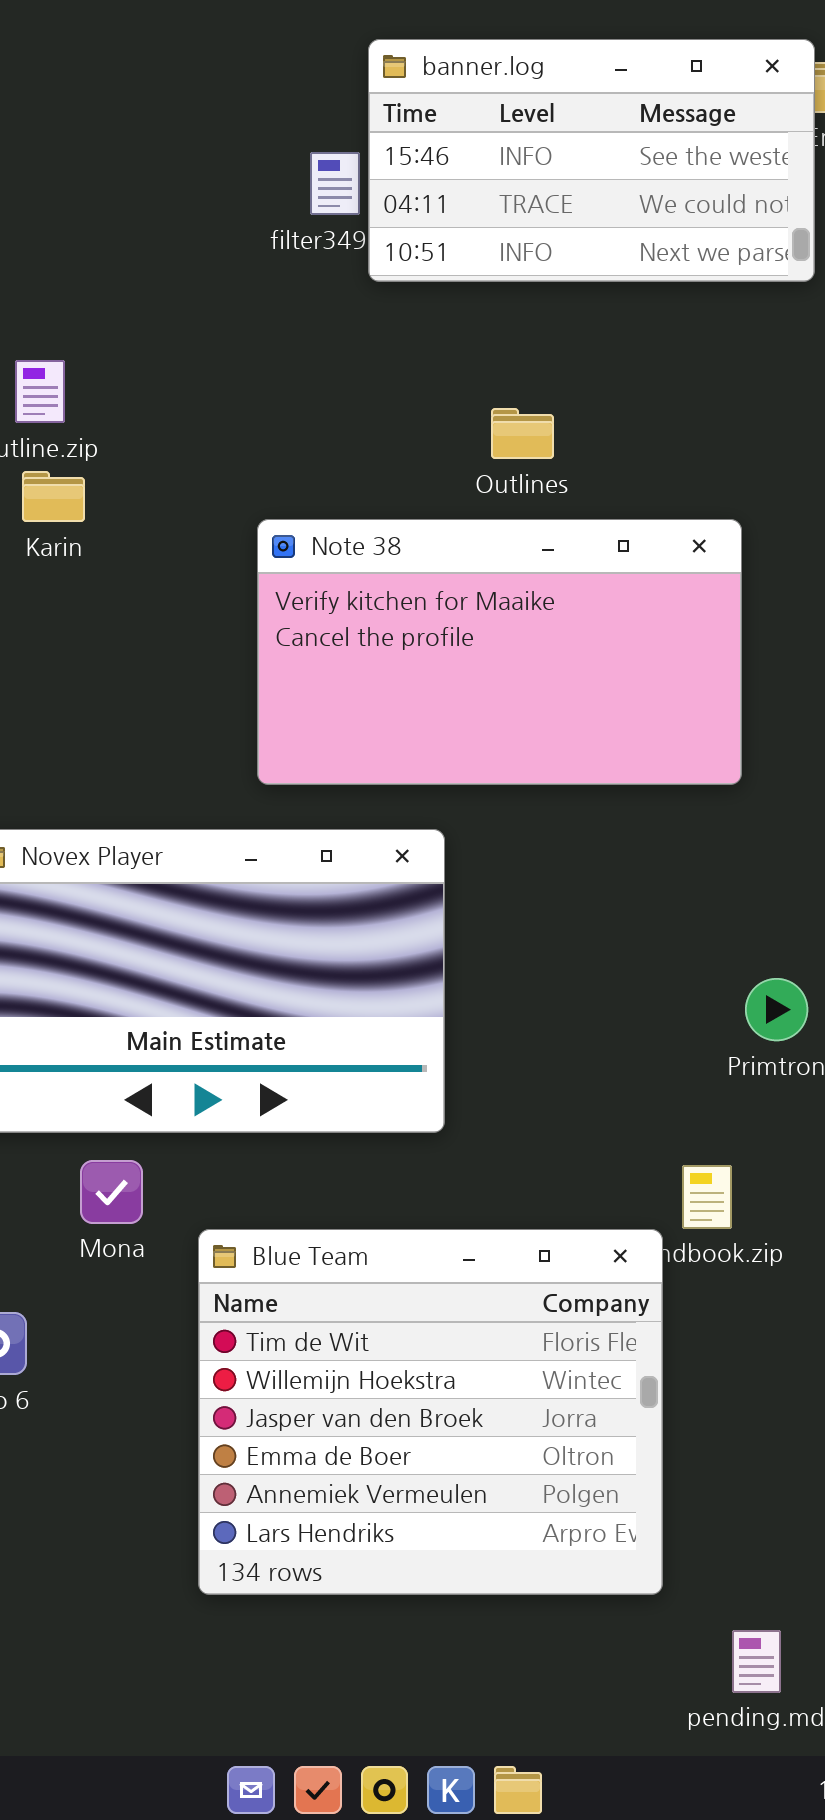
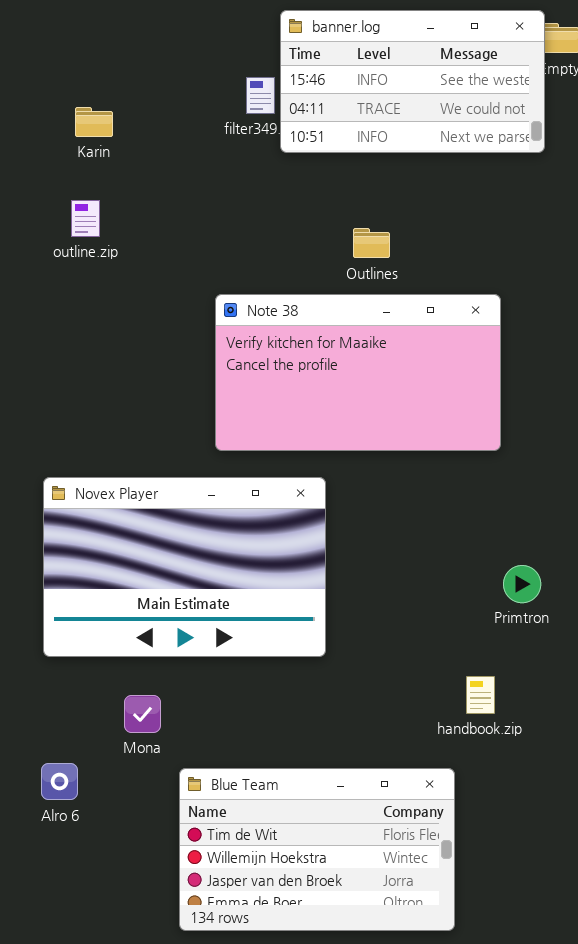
Karin: [22,471,85,522] -> [75,107,113,137], moved
Mona: [80,1160,143,1224] -> [124,695,161,733], moved
Blue Team: [198,1229,663,1595] -> [179,768,455,931], resized

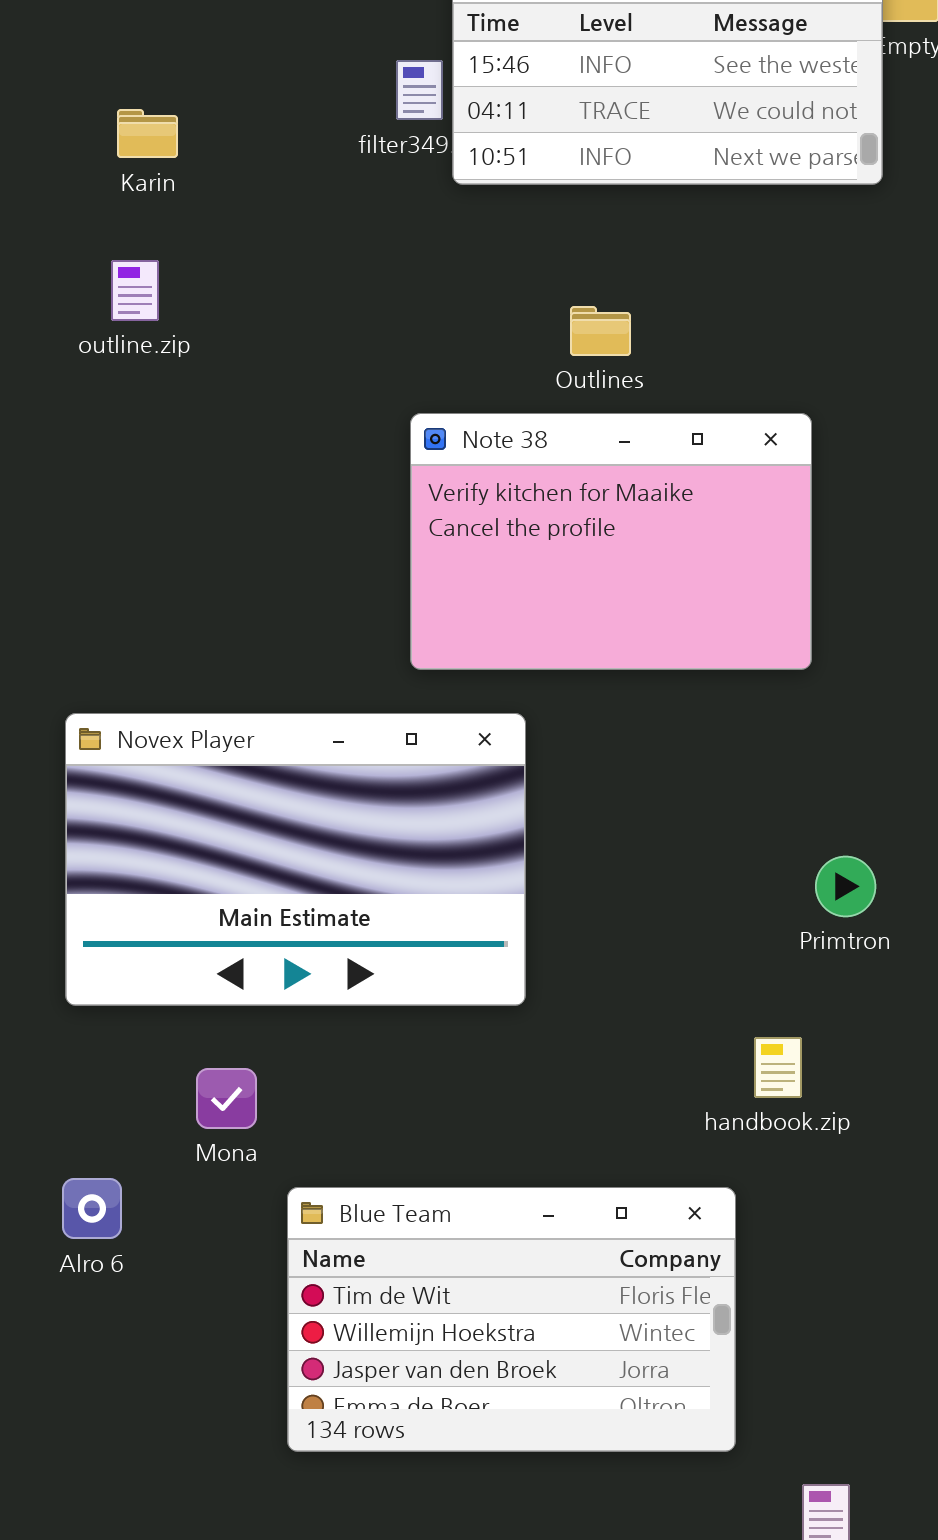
Note 38: [215,294,501,451] -> [410,413,812,670], resized

